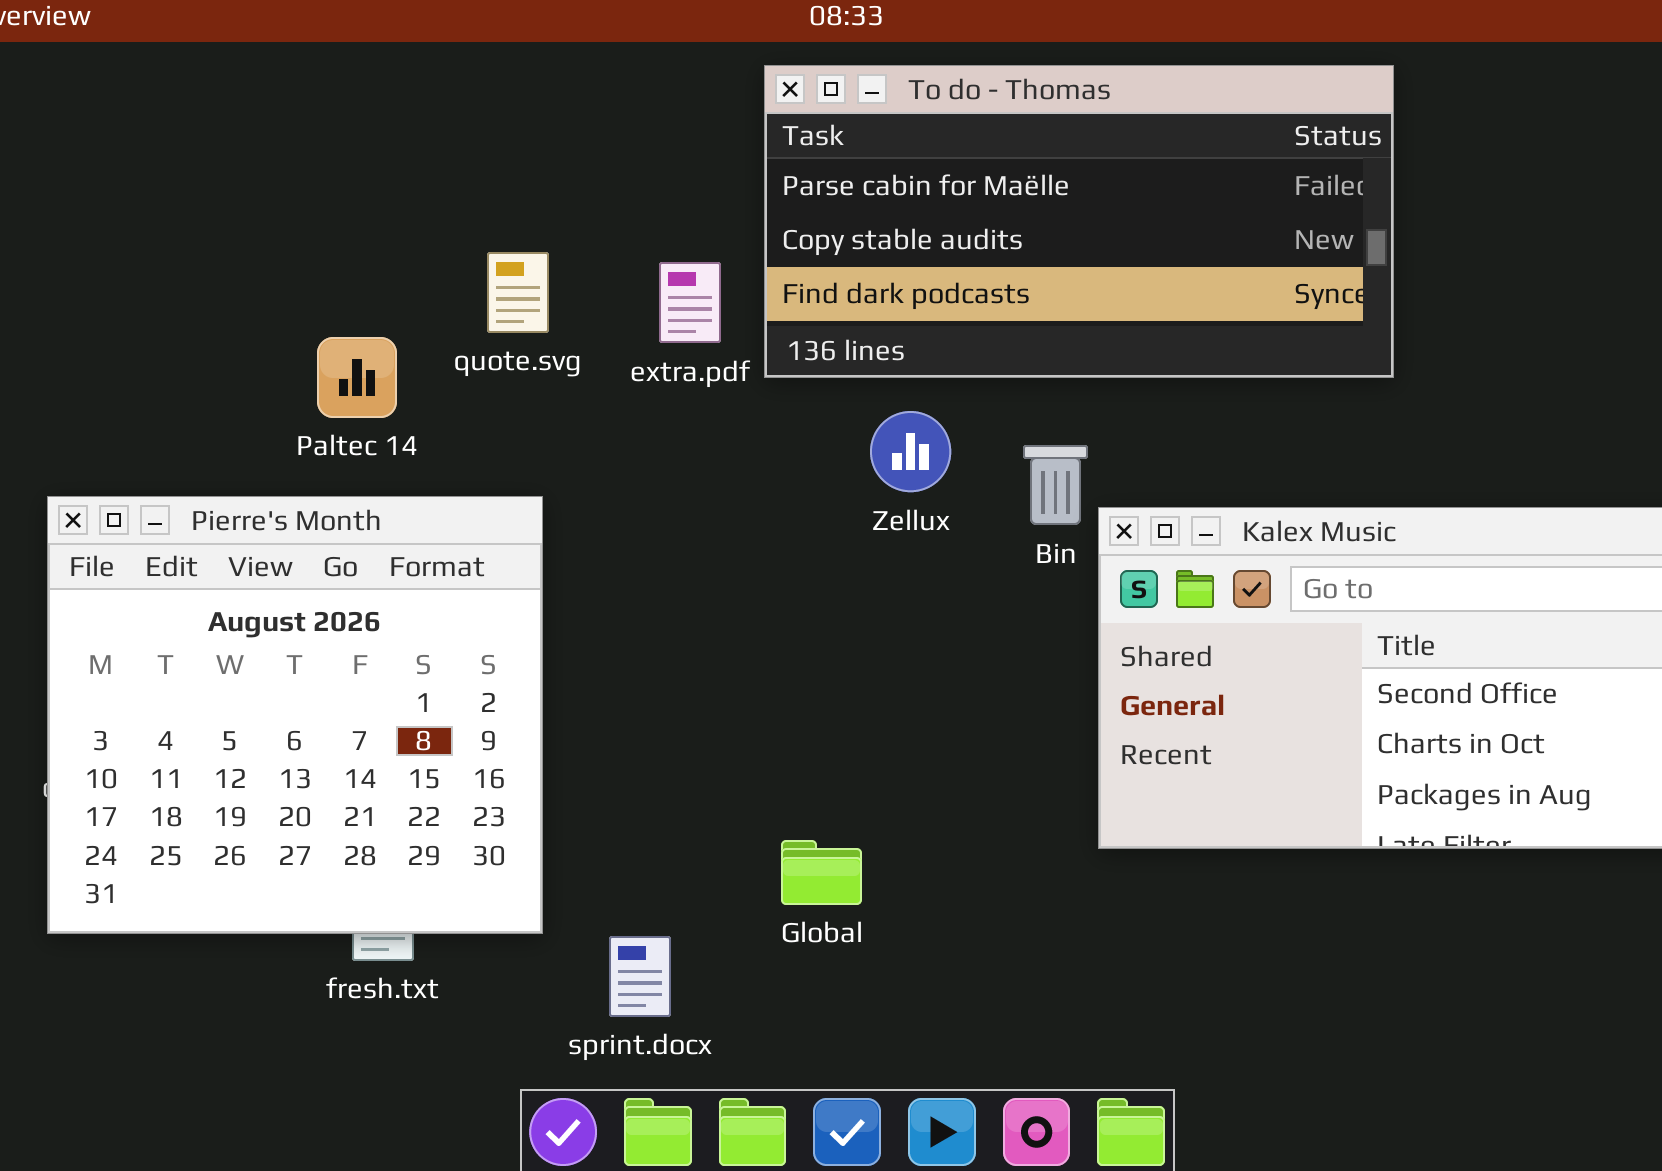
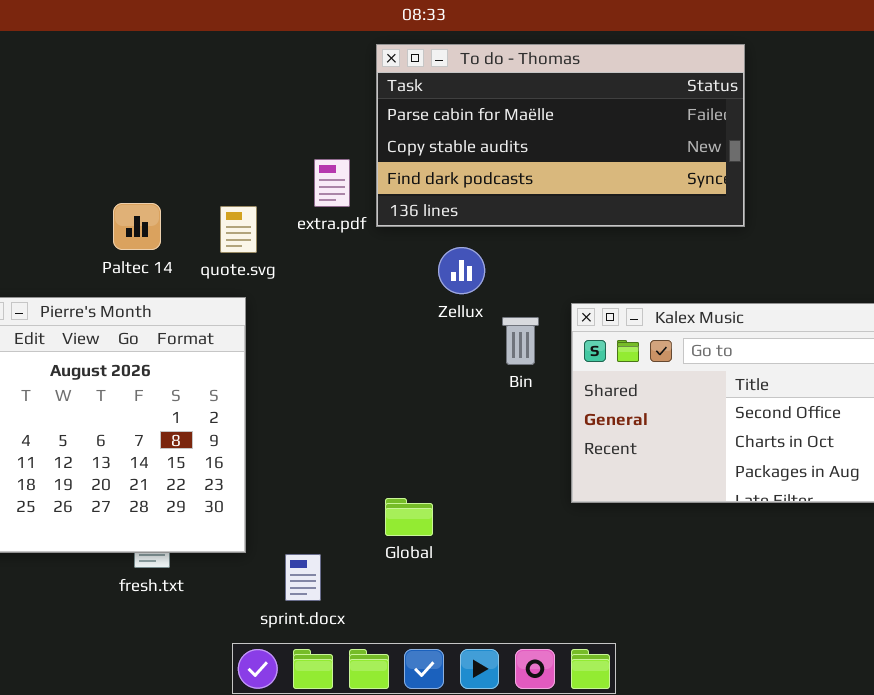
quote.svg: [487,252,549,333] -> [220,206,257,253], moved
Bin: [1023,445,1088,525] -> [502,317,539,365], moved

